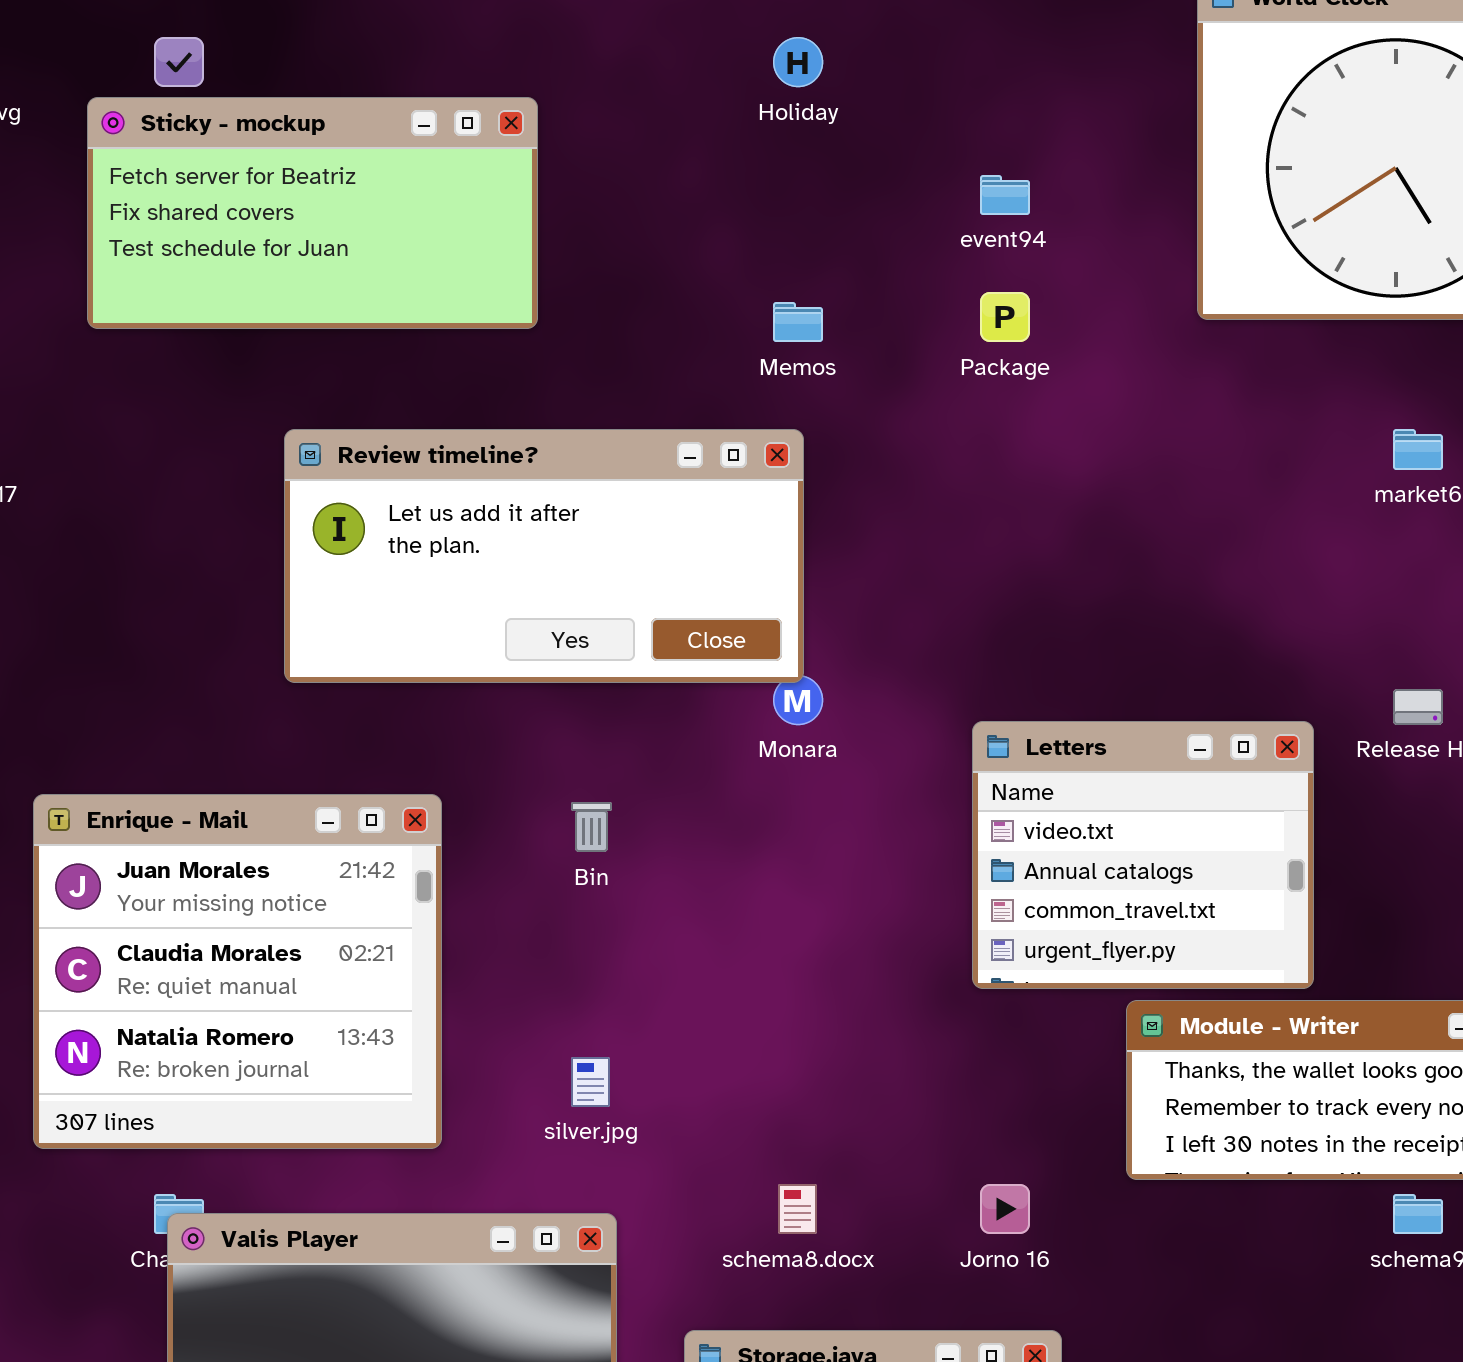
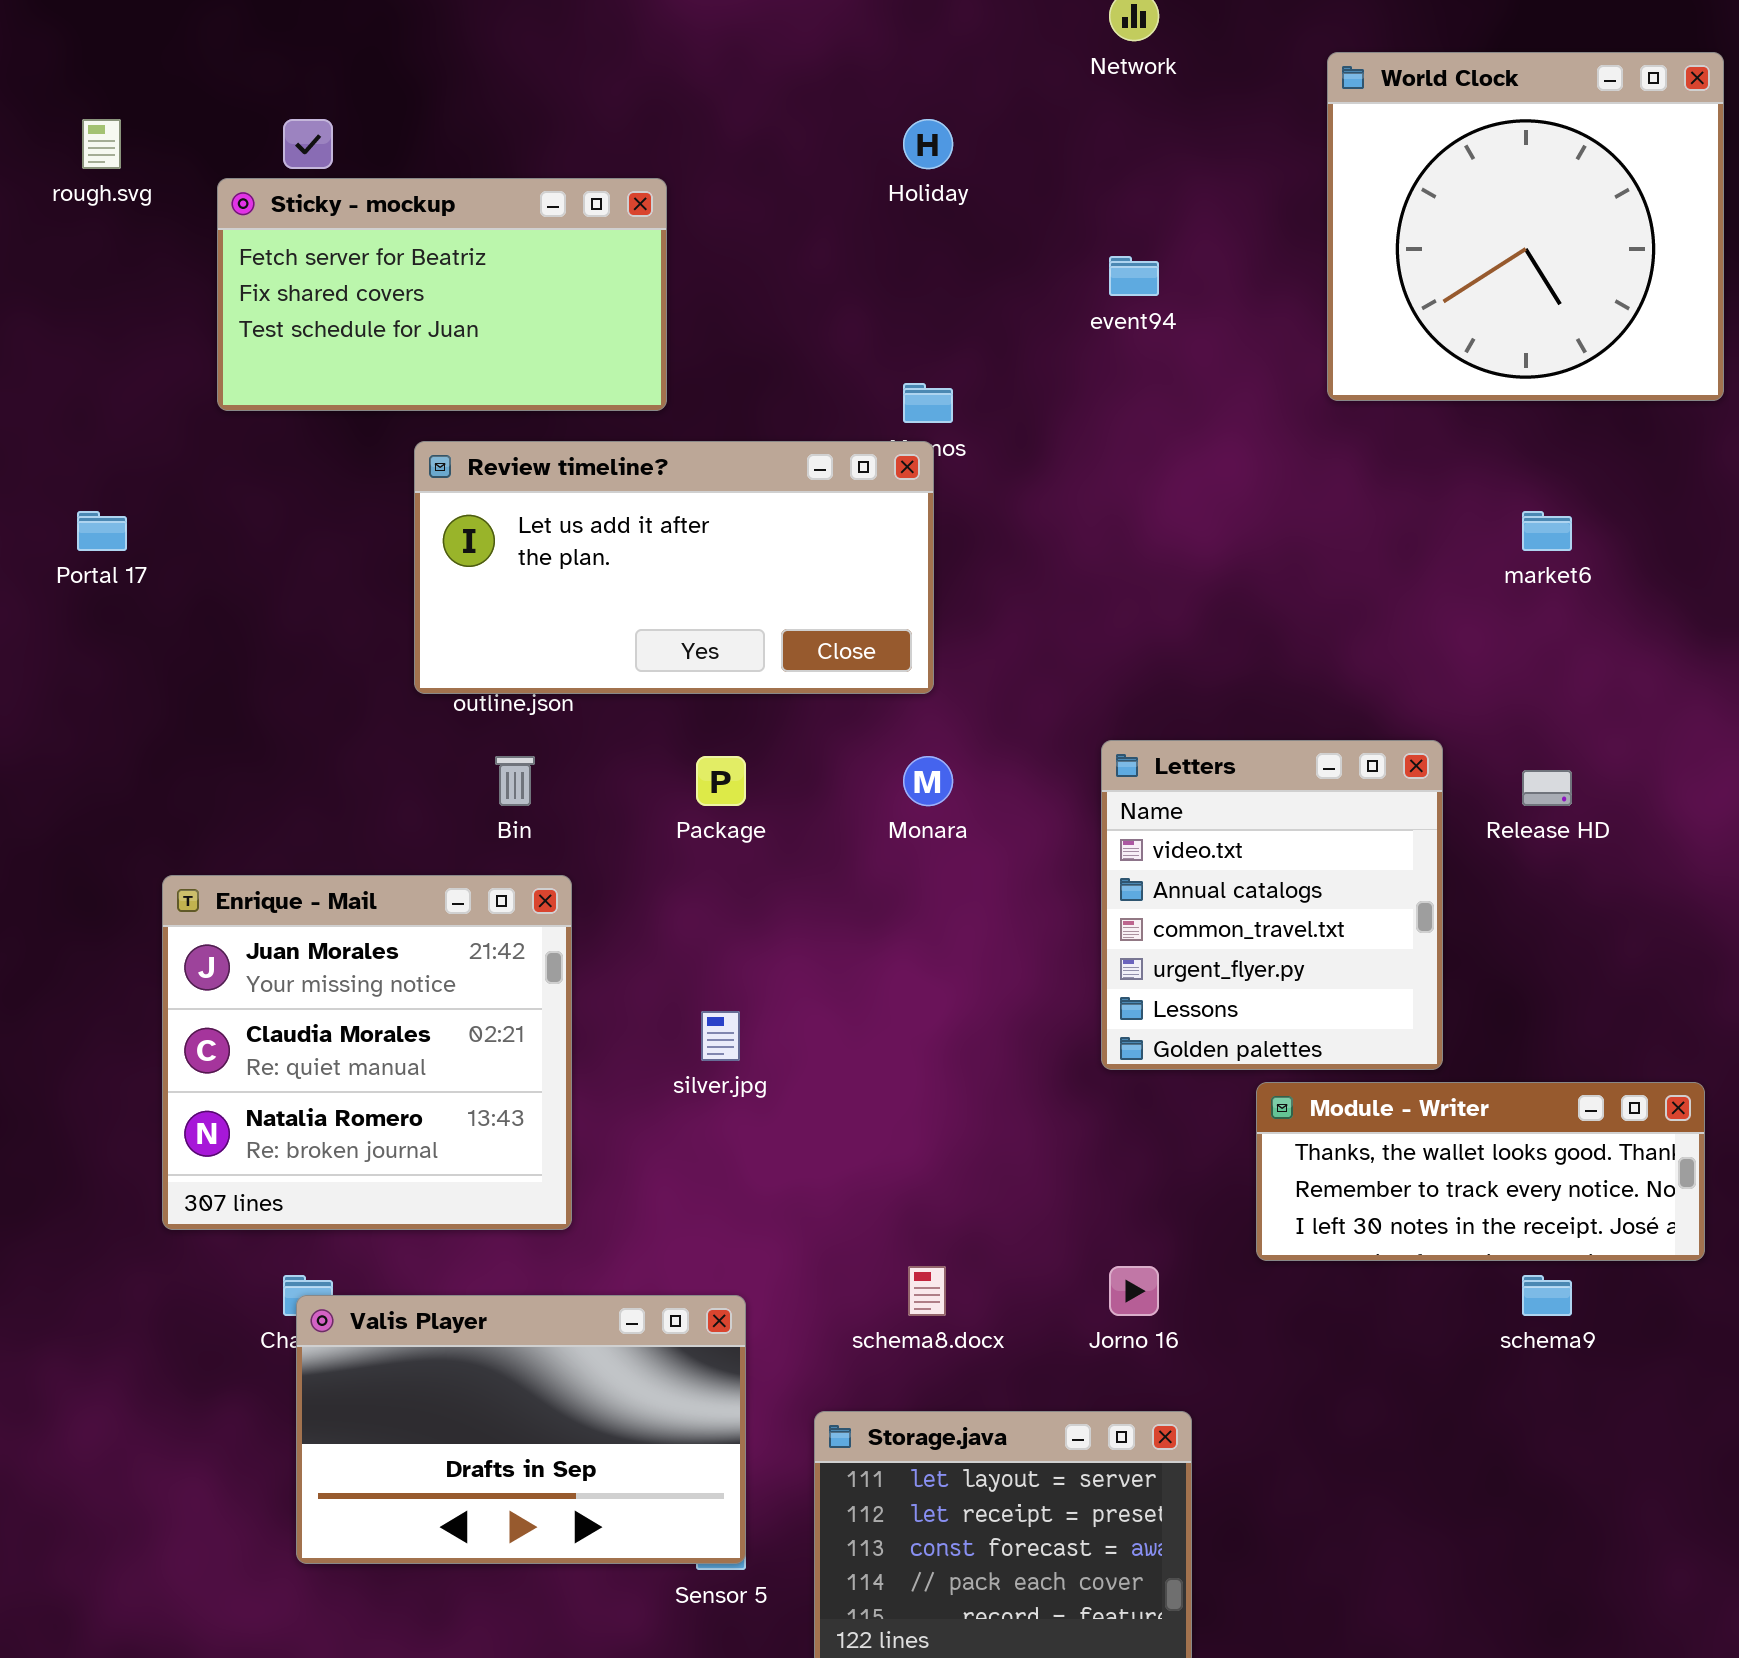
Package: [980,292,1030,342] -> [696,756,746,806], moved
Review timeline?: [284,429,804,683] -> [414,441,934,694], moved
Letters: [972,721,1314,989] -> [1101,740,1443,1070], resized
Bin: [571,802,612,852] -> [495,756,535,806], moved
silver.jpg: [571,1057,610,1107] -> [701,1011,740,1061], moved

